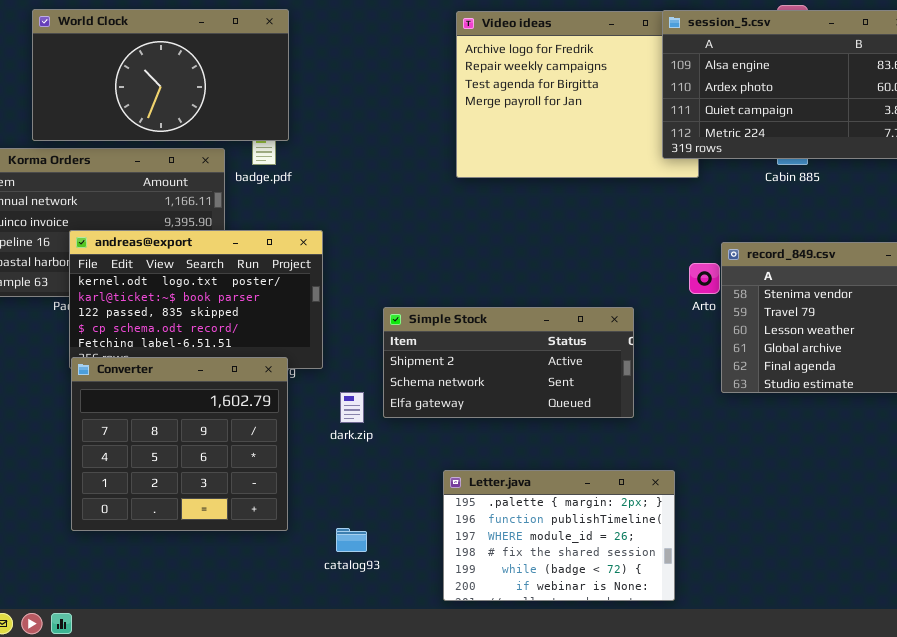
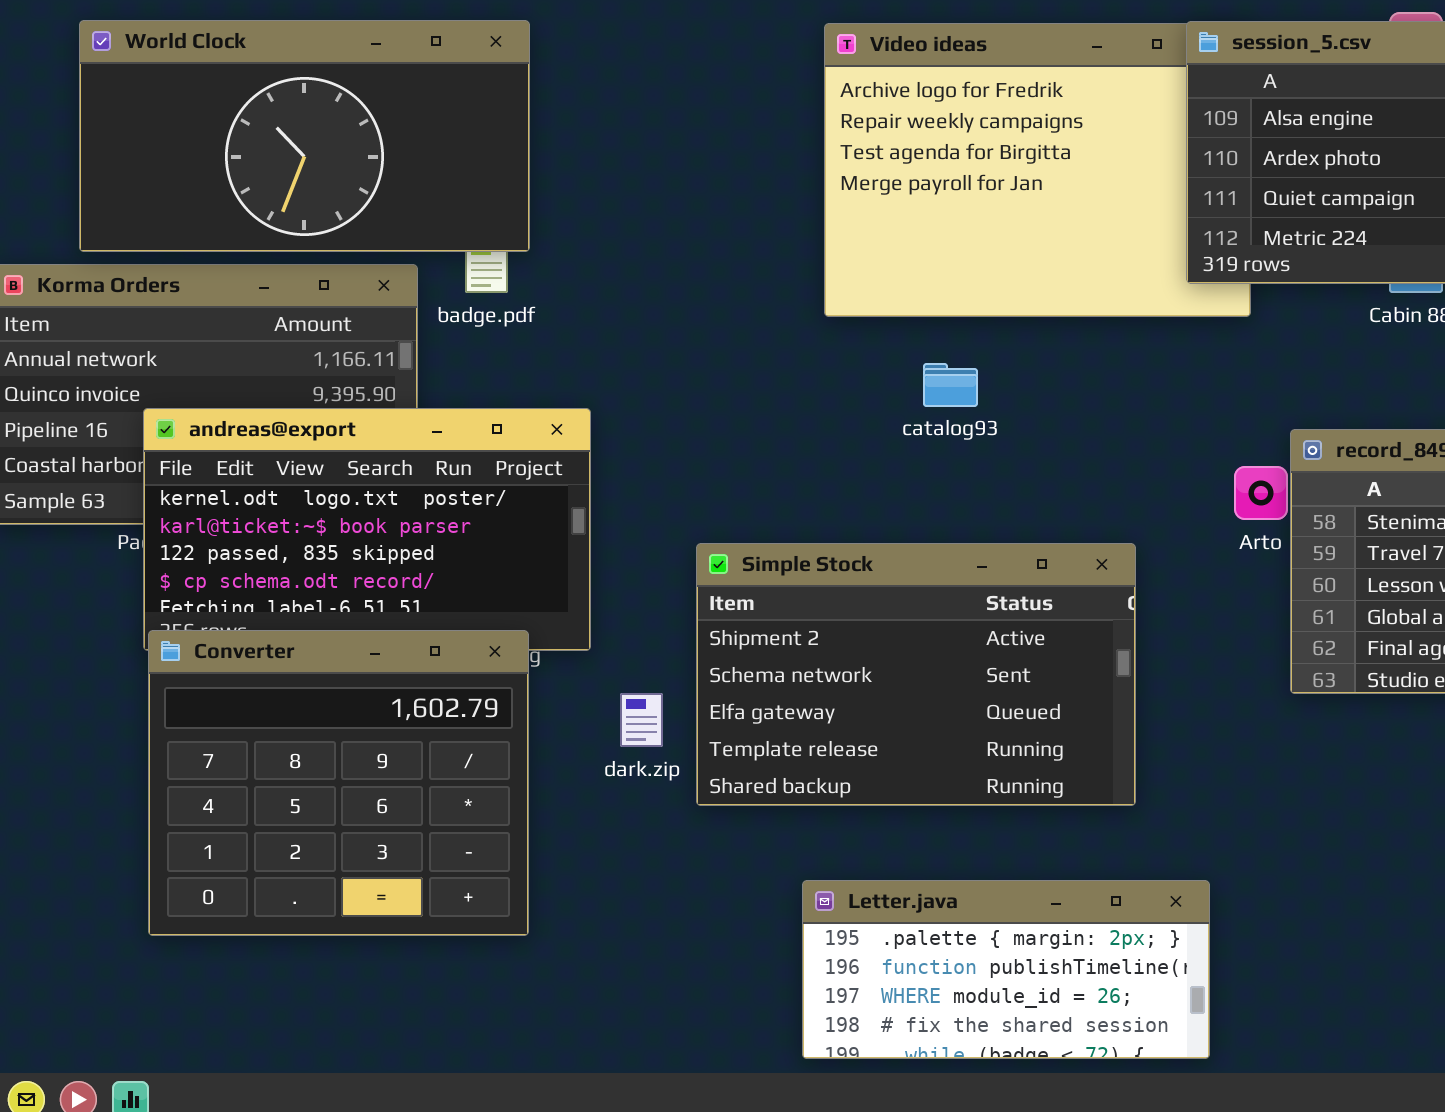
Simple Stock: [383,307,634,418] -> [696,543,1136,806], resized
Letter.java: [443,470,675,601] -> [802,880,1210,1059], resized
catalog93: [336,528,367,552] -> [923,363,978,407], moved

